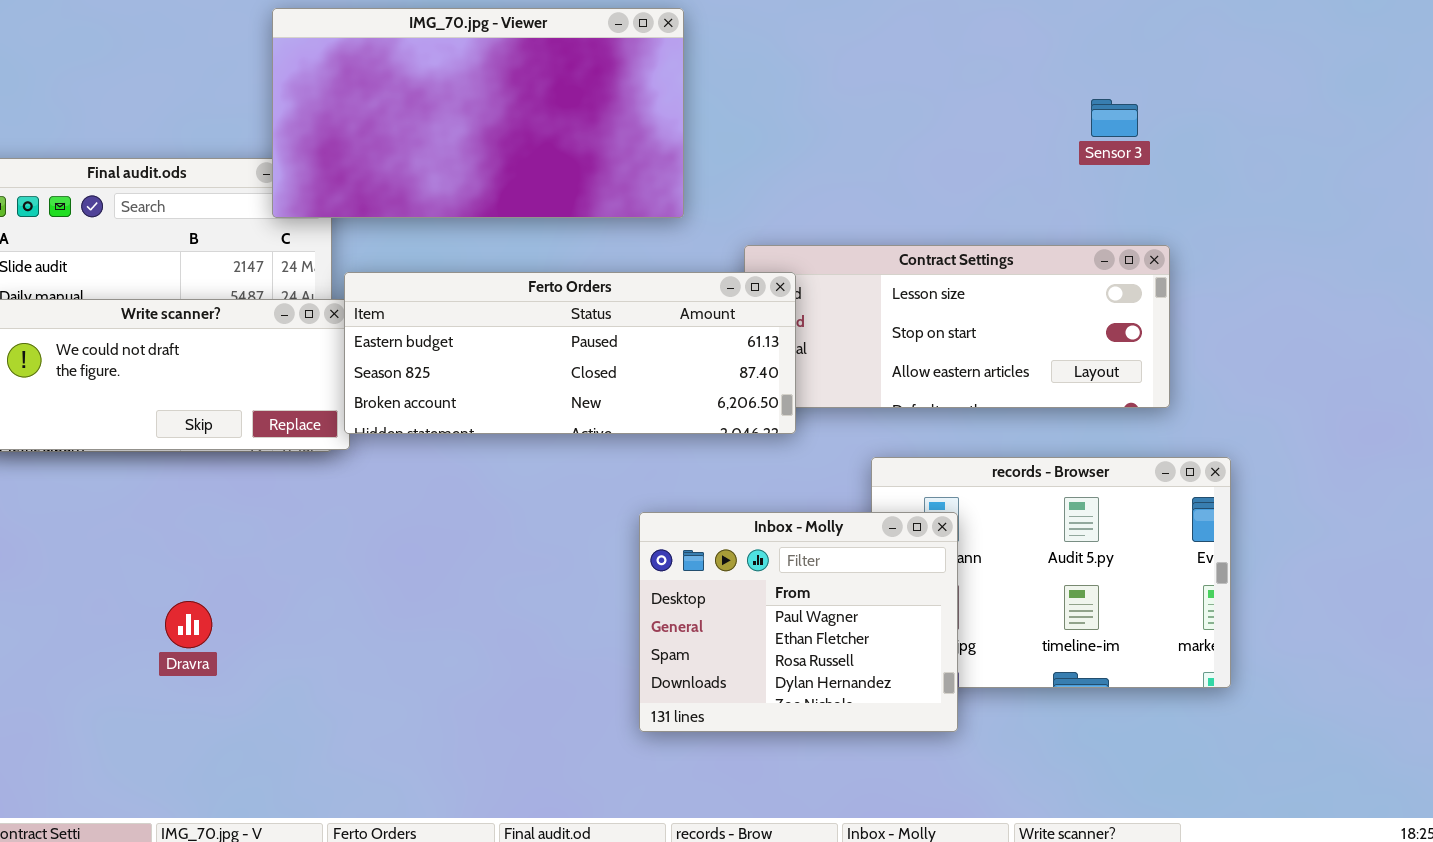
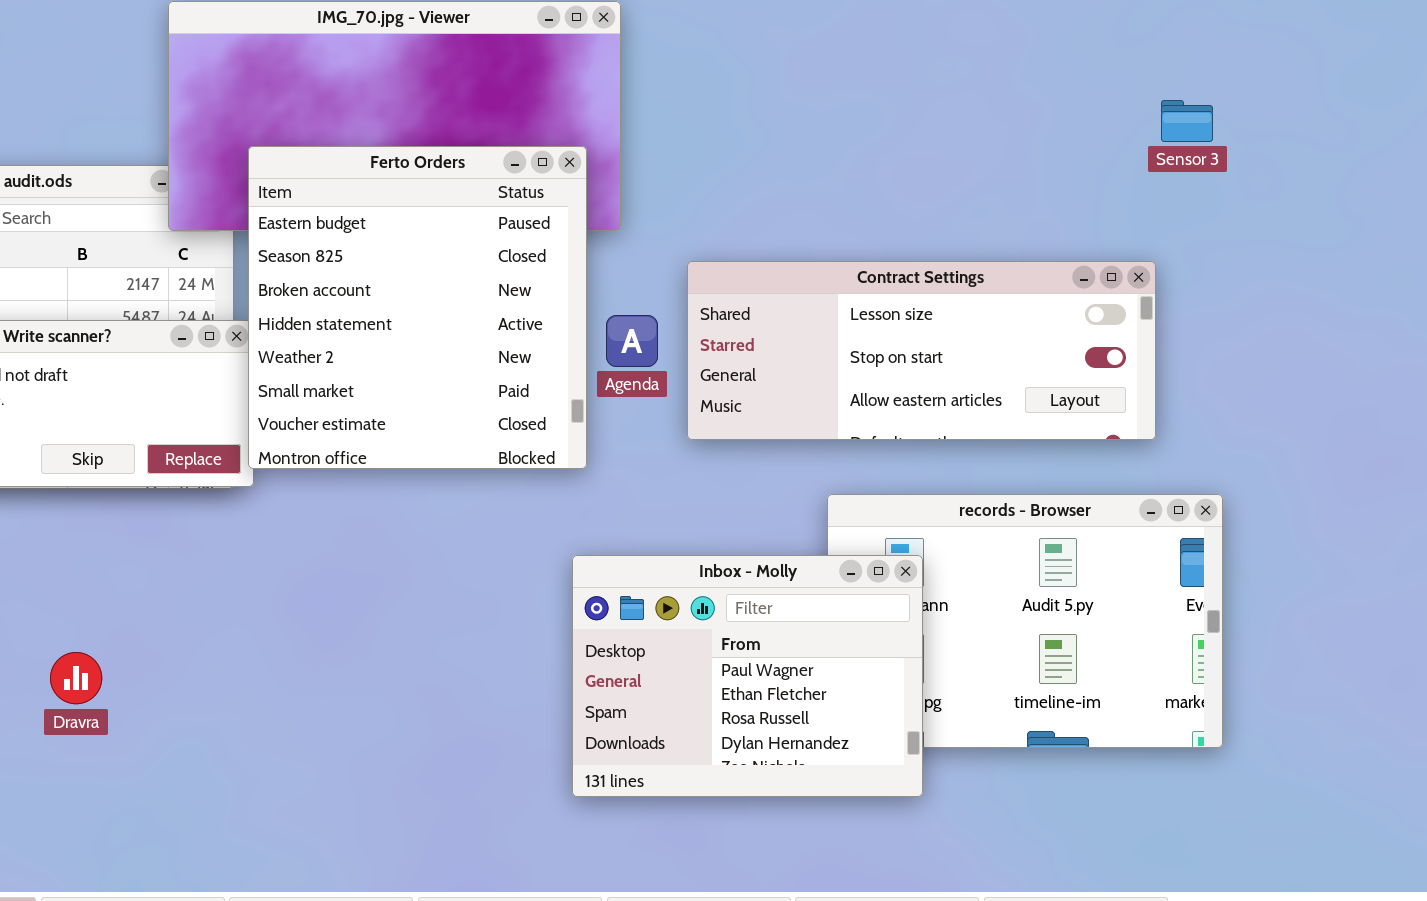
Sensor 3: [1091,99,1138,137] -> [1161,100,1213,142], moved
Ferto Orders: [344,272,796,434] -> [248,146,587,469], resized

